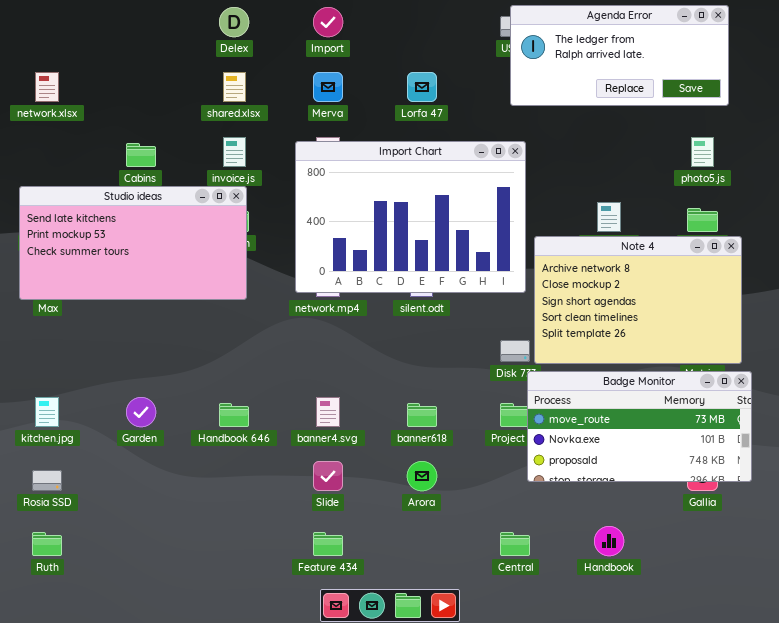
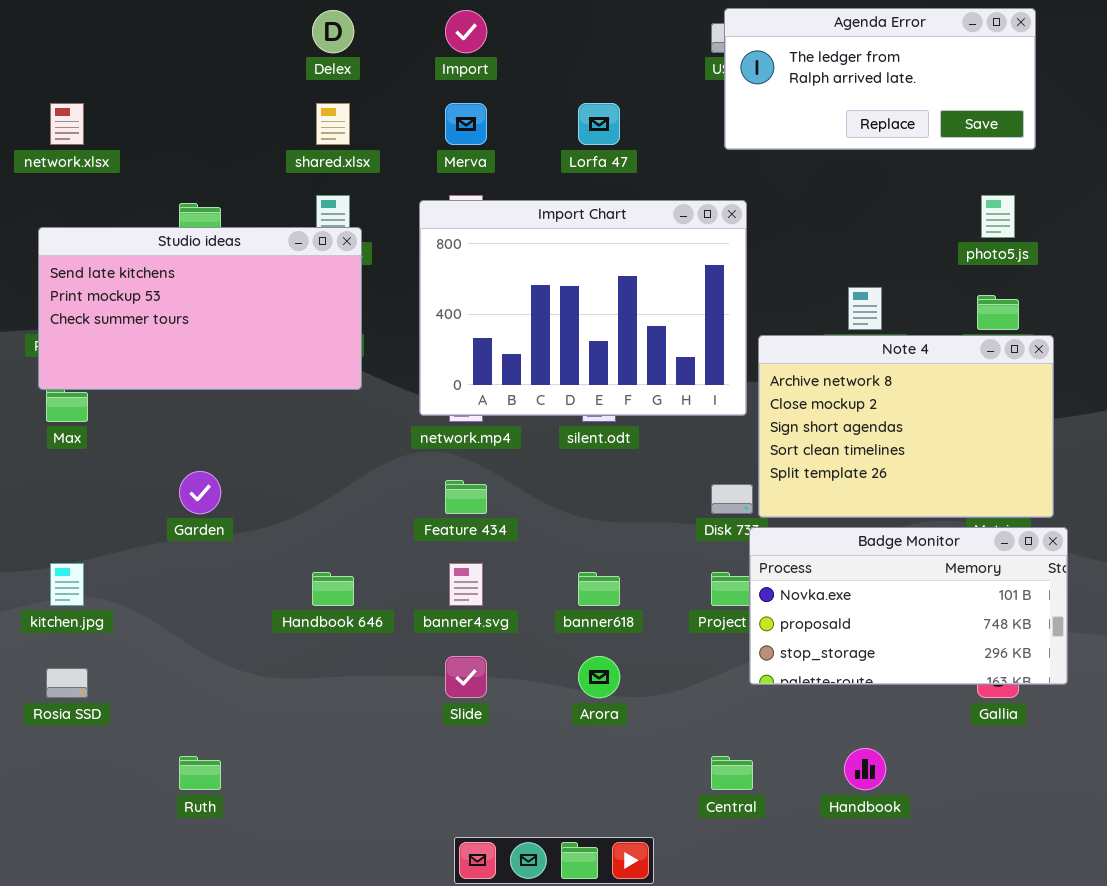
Studio ideas: [19,186,247,300] -> [38,227,362,390], moved
Badge Monitor: [527,371,752,482] -> [749,527,1068,685], scrolled down 1 row
Garden: [126,397,156,427] -> [179,471,221,514], moved
Ruth: [32,532,62,556] -> [179,756,221,790], moved
Feature 434: [313,532,343,556] -> [445,480,487,514], moved

